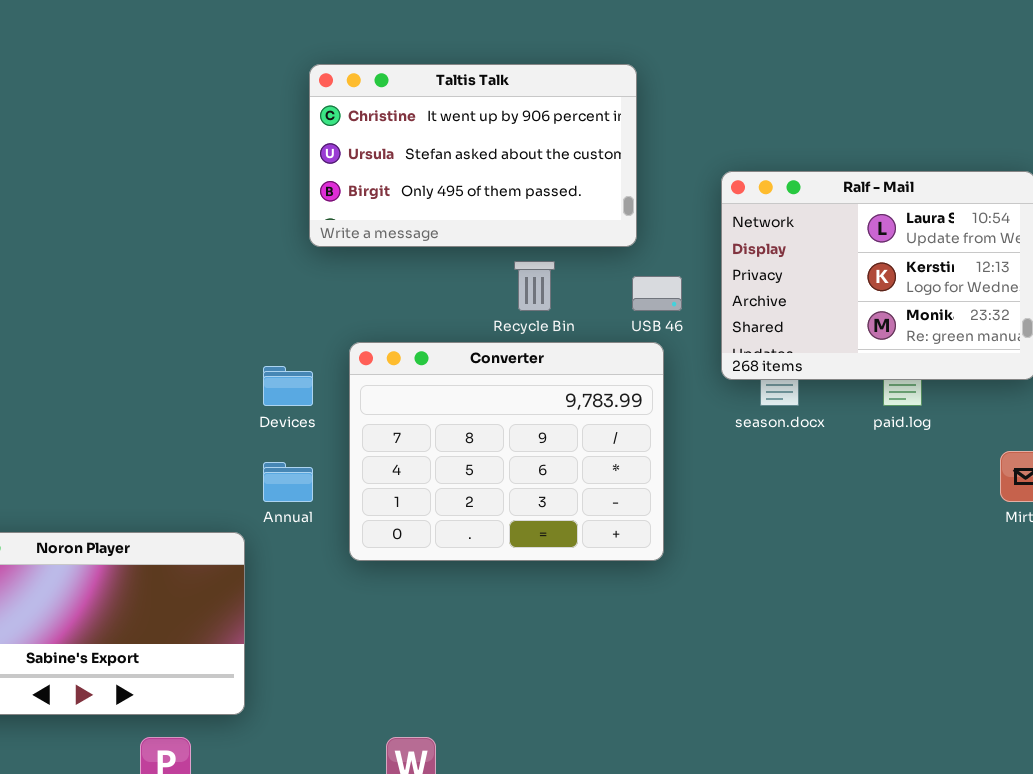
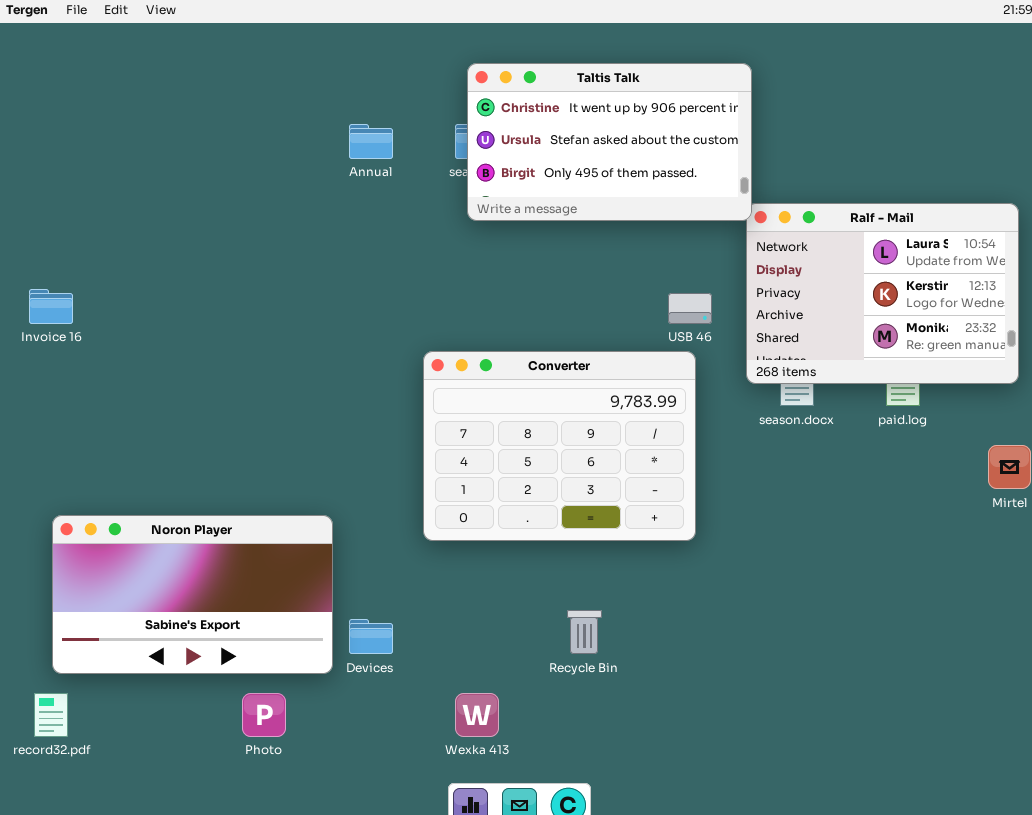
Taltis Talk: [309,64,637,247] -> [467,63,752,221], moved
Recycle Bin: [514,261,555,311] -> [567,610,602,654], moved
Devices: [263,366,313,406] -> [349,619,393,654], moved
Annual: [263,462,313,502] -> [349,124,393,159], moved

